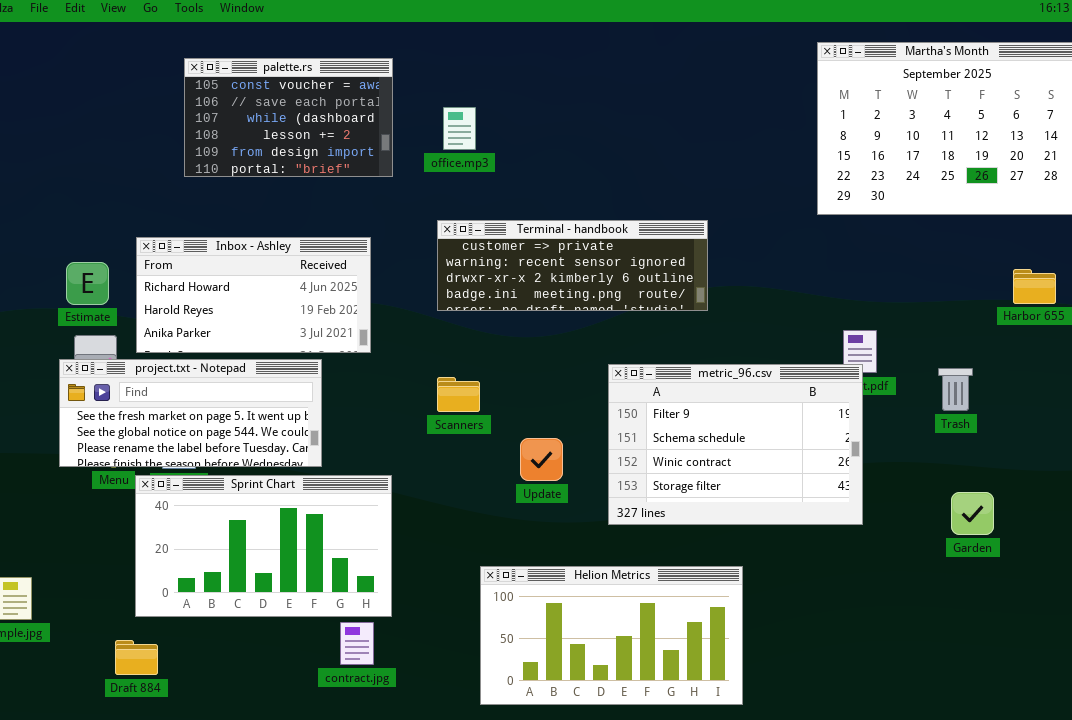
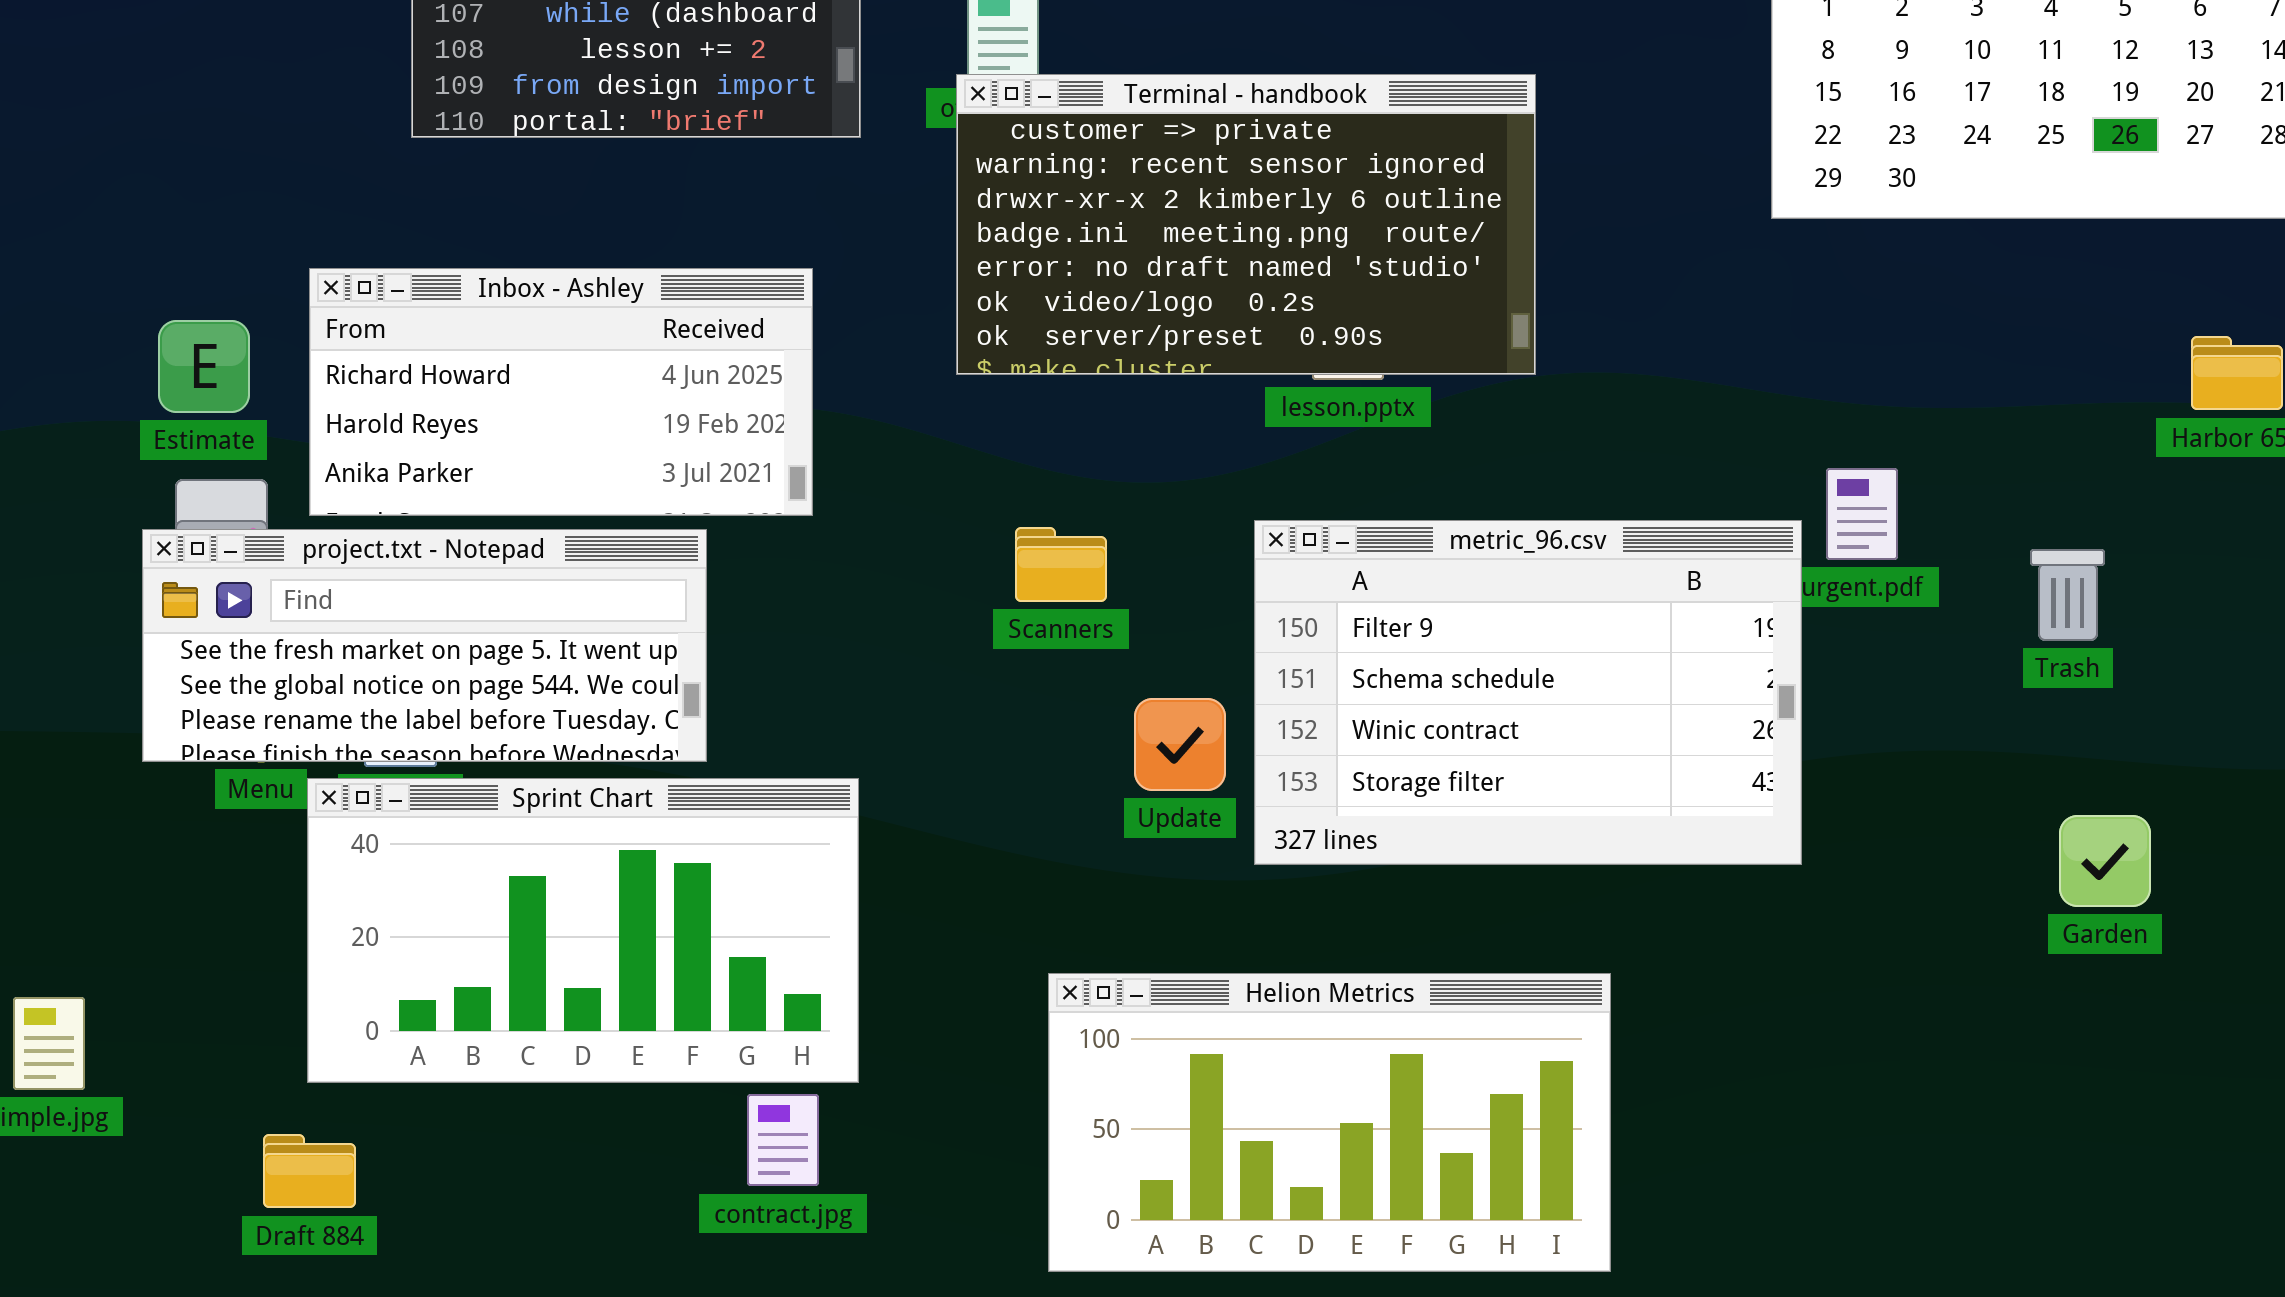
Terminal - handbook: [437,220,708,311] -> [956,74,1536,375], moved, resized
metric_96.csv: [608,364,863,525] -> [1254,520,1802,865], moved
Scanners: [437,377,480,412] -> [1015,527,1107,602], moved

